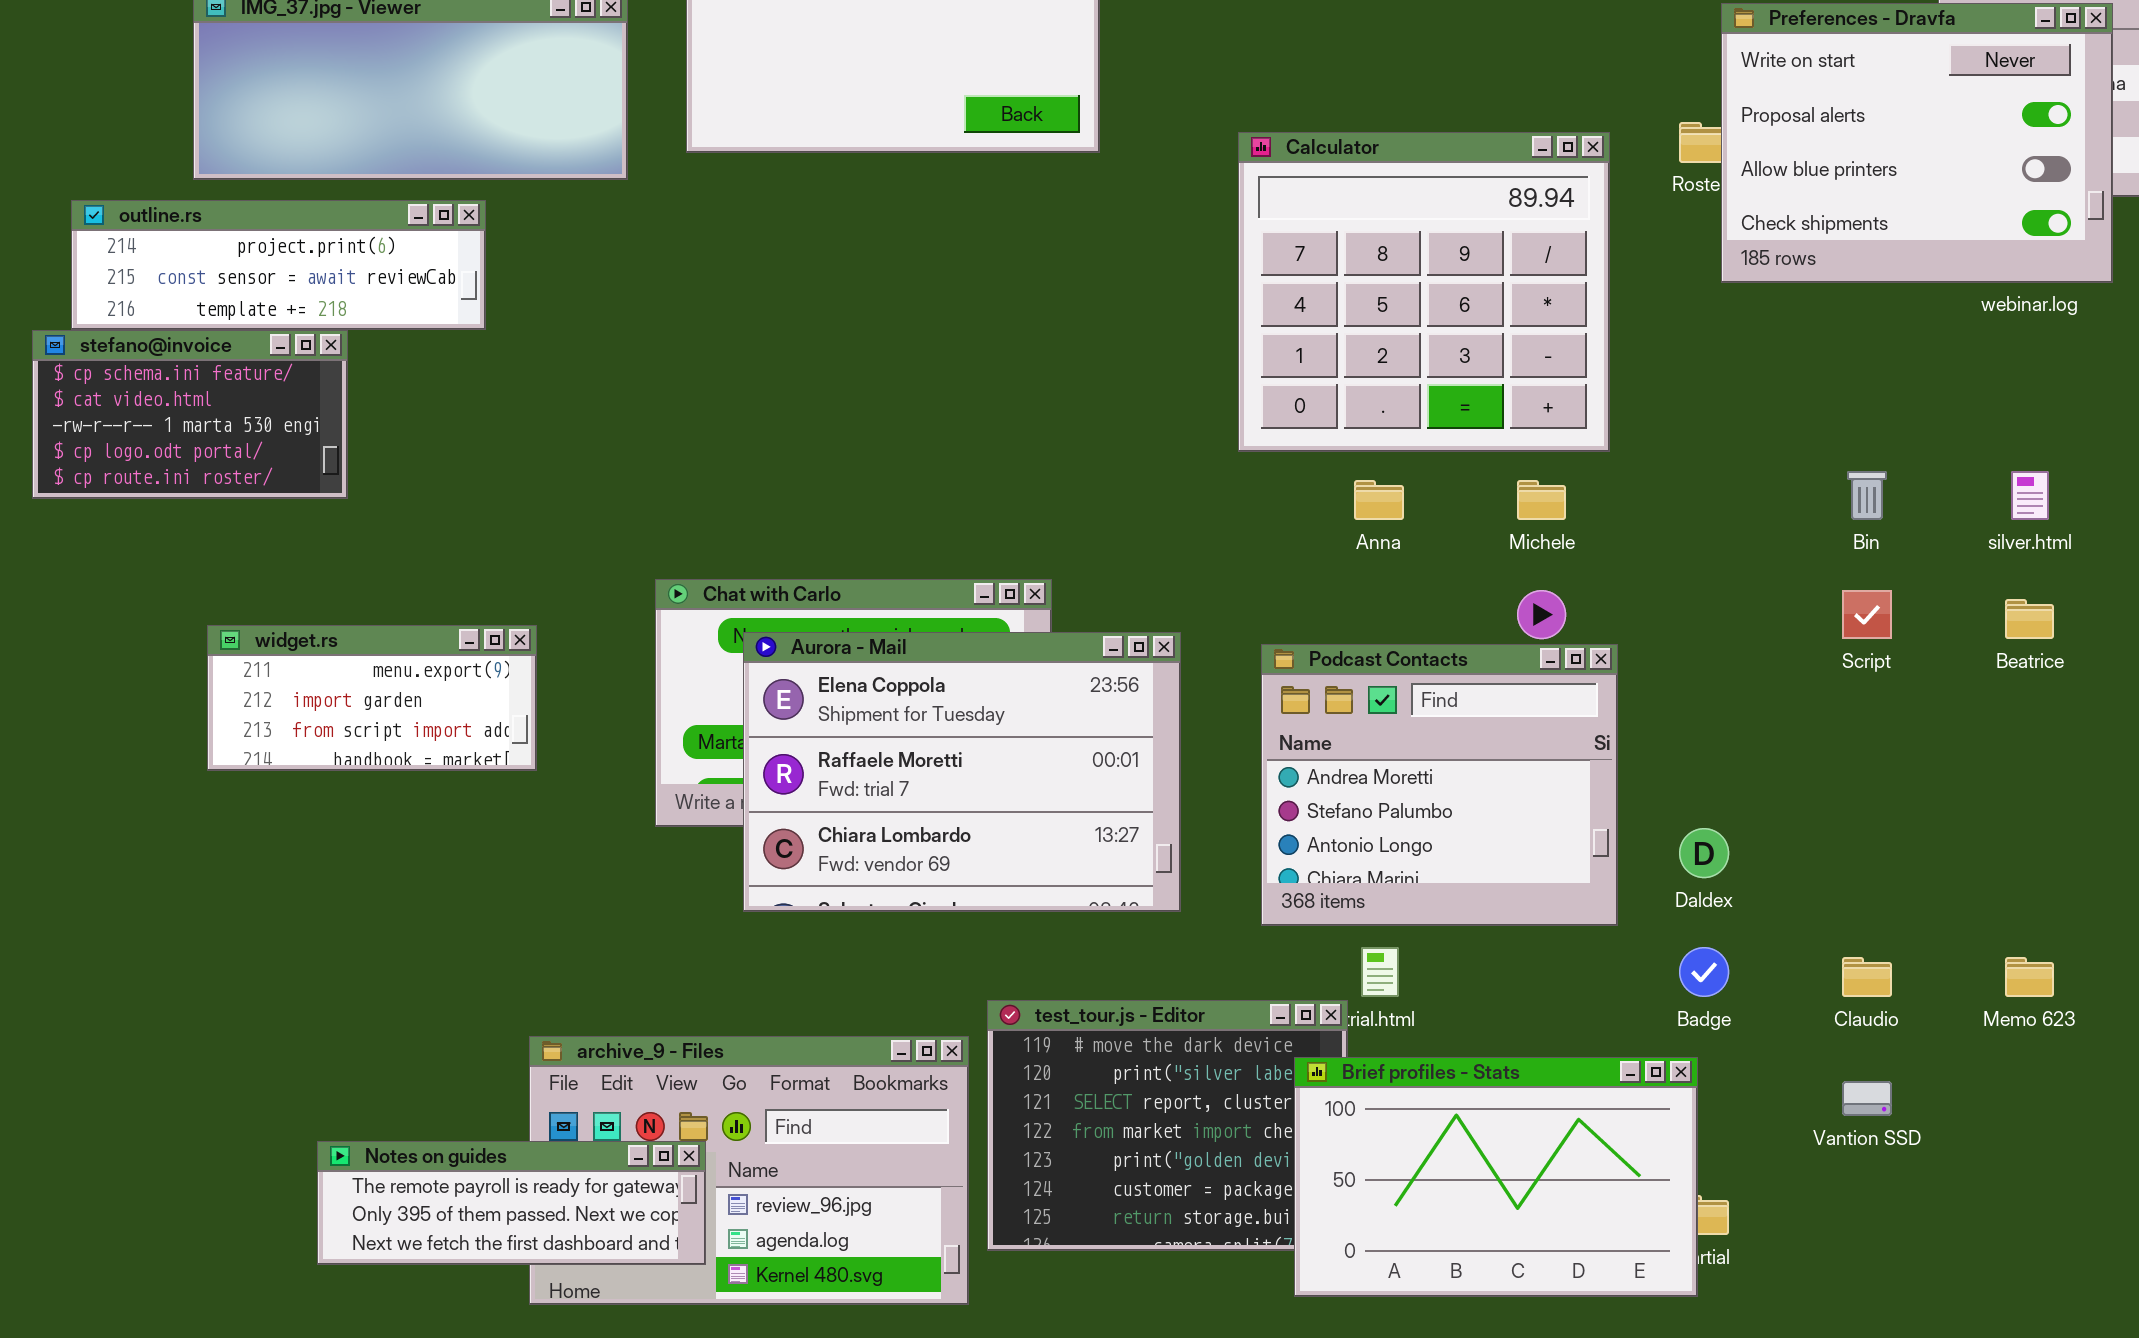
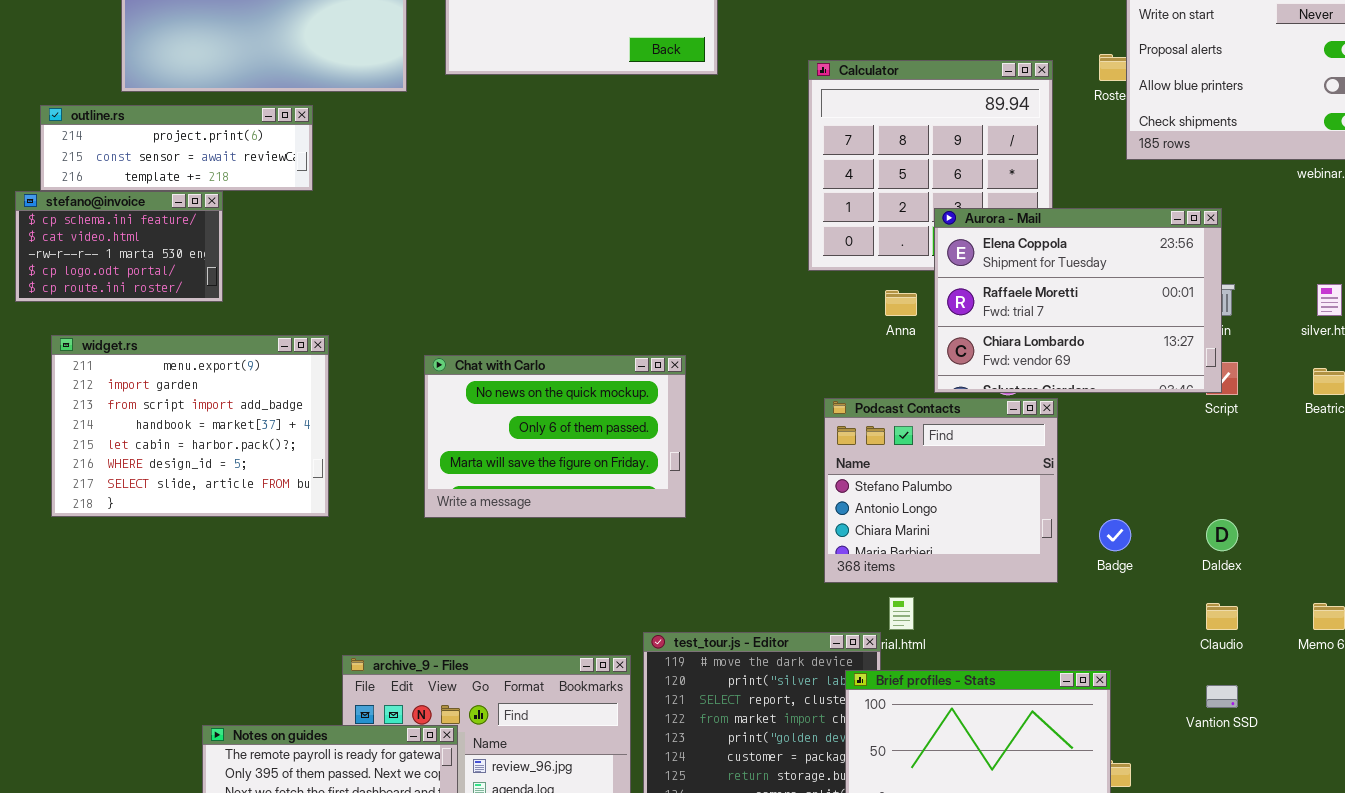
widget.rs: [207,625,537,771] -> [51,335,329,517], moved, resized
Aurora - Mail: [743,632,1181,912] -> [934,208,1222,393], moved
Podcast Contacts: [1261,644,1618,926] -> [824,398,1058,583], scrolled down 1 row
Daldex: [1679,828,1729,878] -> [1206,519,1238,551], moved
Badge: [1679,947,1729,997] -> [1099,519,1131,551], moved

